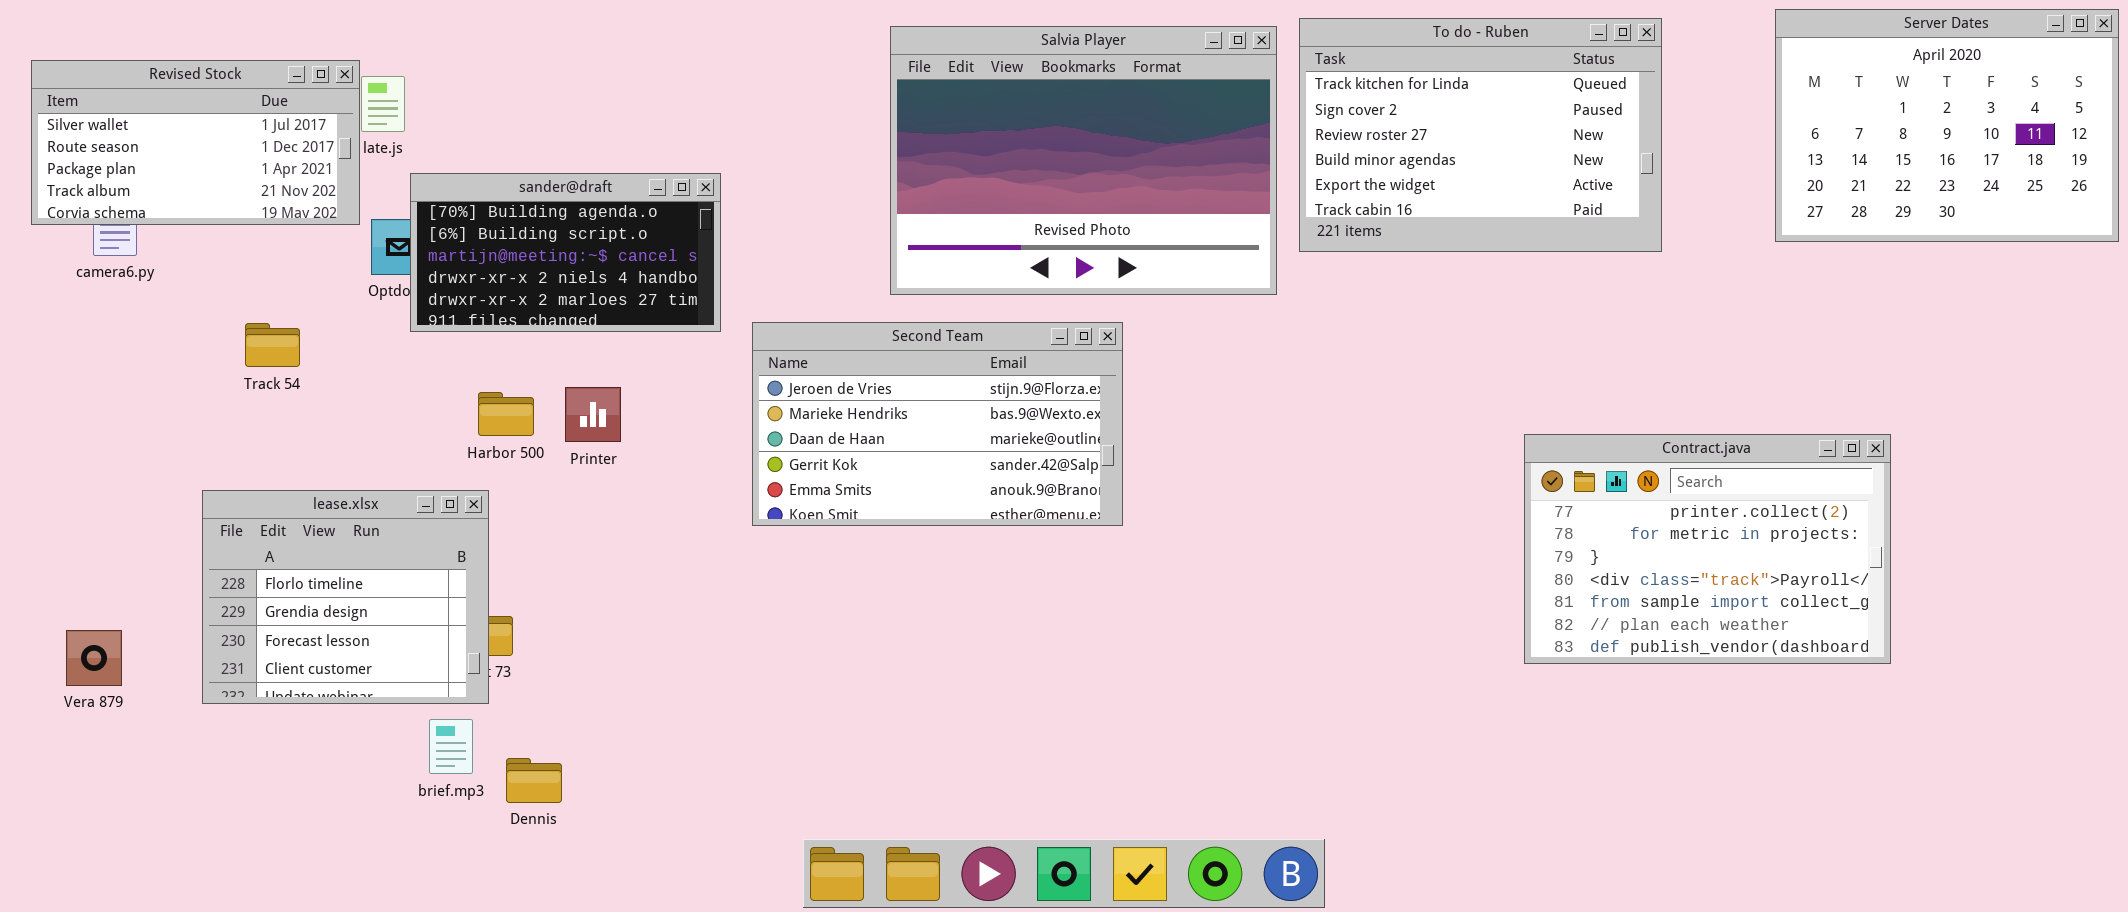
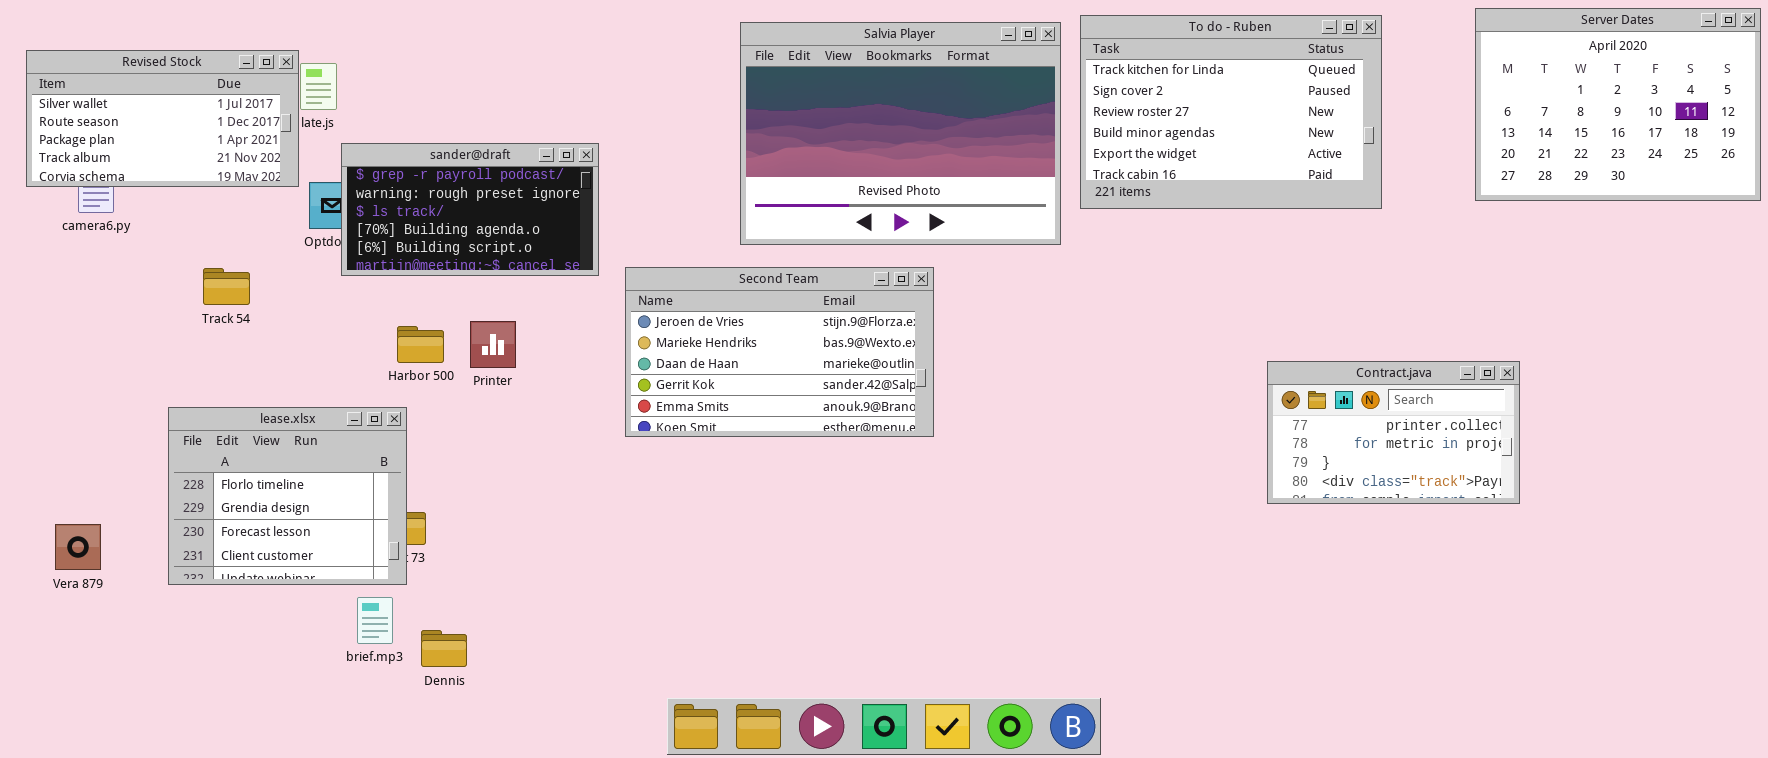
sander@draft: [410,173,721,332] -> [341,143,599,276], scrolled up 3 rows
Contract.java: [1524,434,1891,664] -> [1267,361,1520,504], resized

